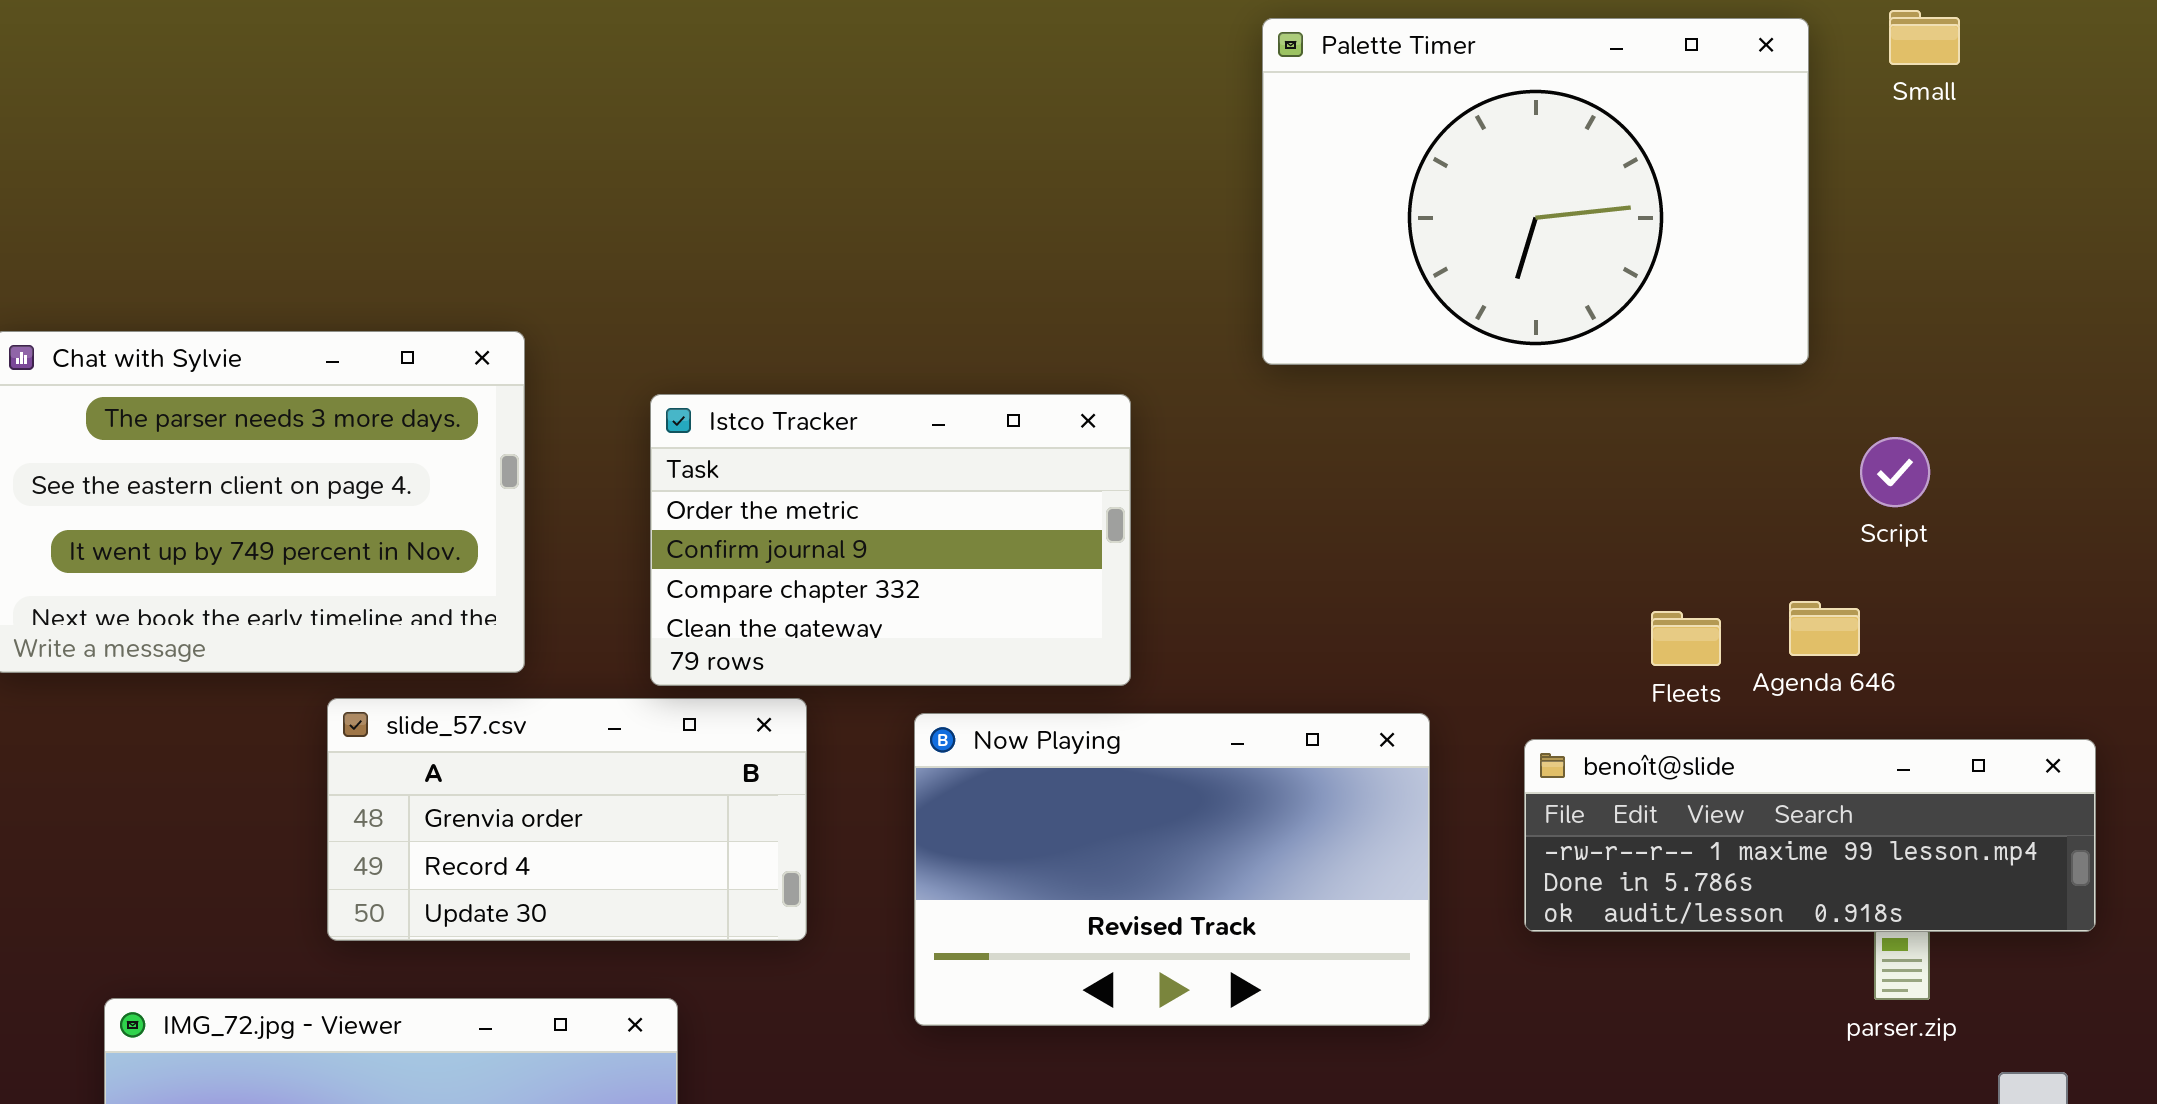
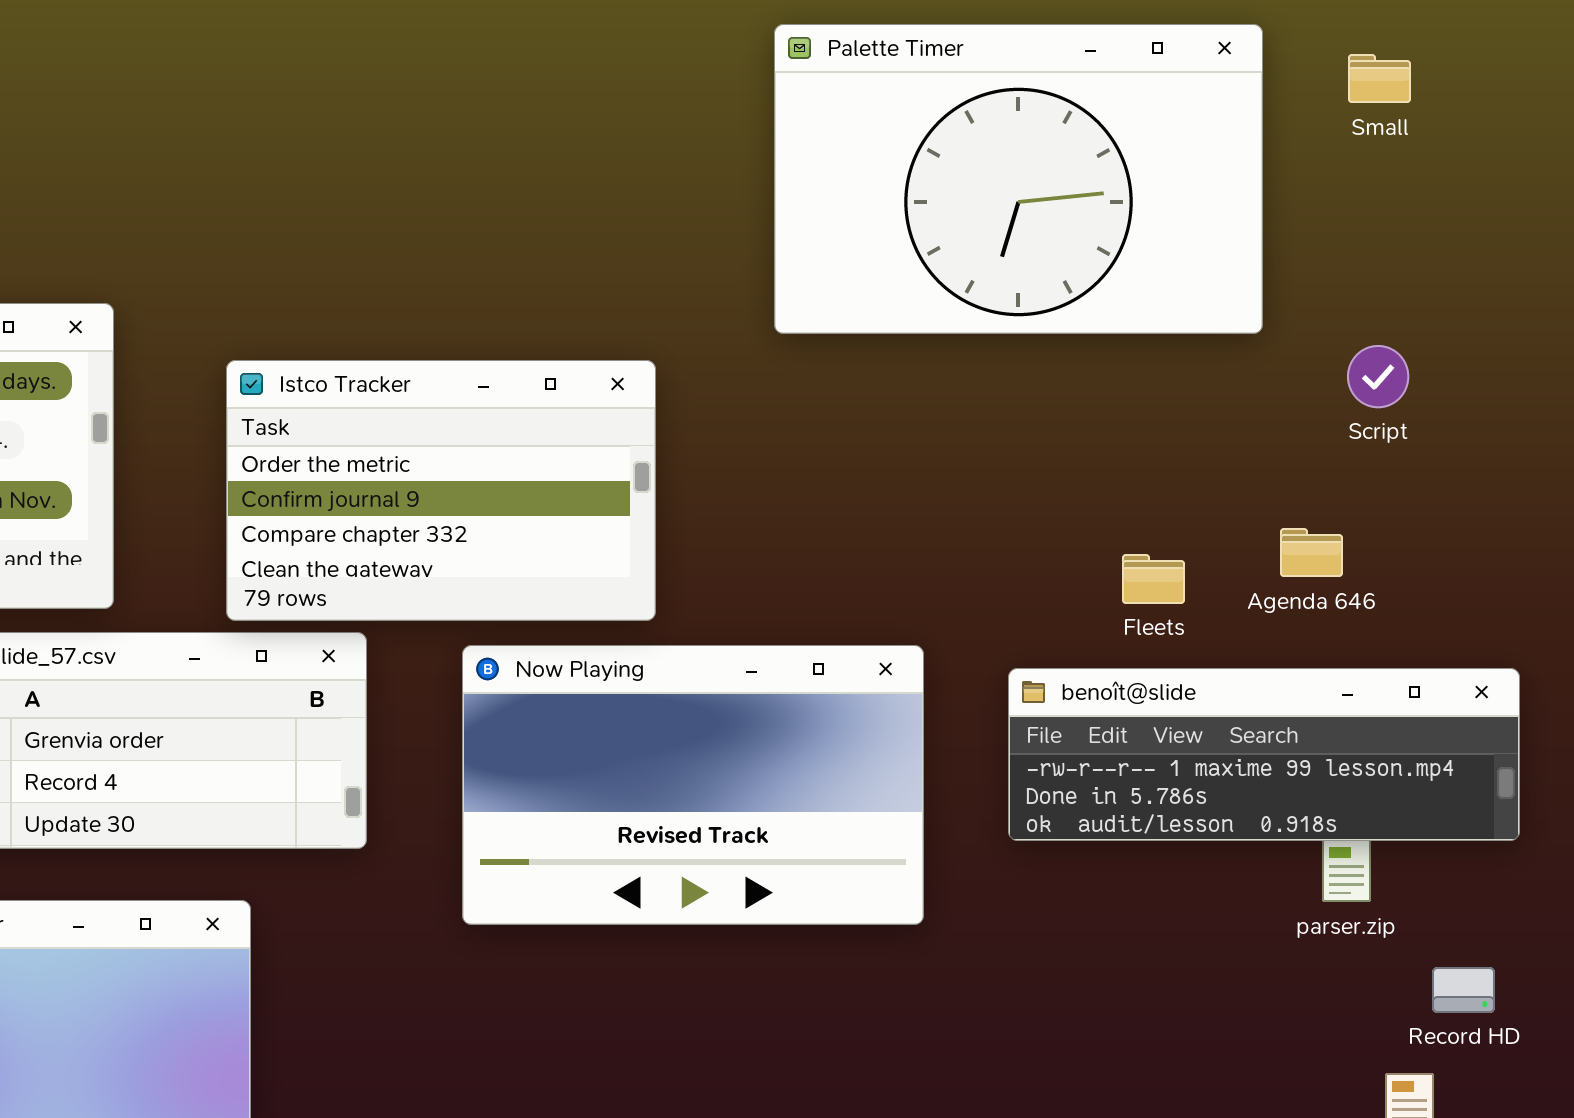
Small: [1889,10,1960,65] -> [1348,54,1411,103], moved
Script: [1860,437,1930,507] -> [1347,345,1409,408], moved
Agenda 646: [1789,601,1860,656] -> [1280,528,1343,577], moved

